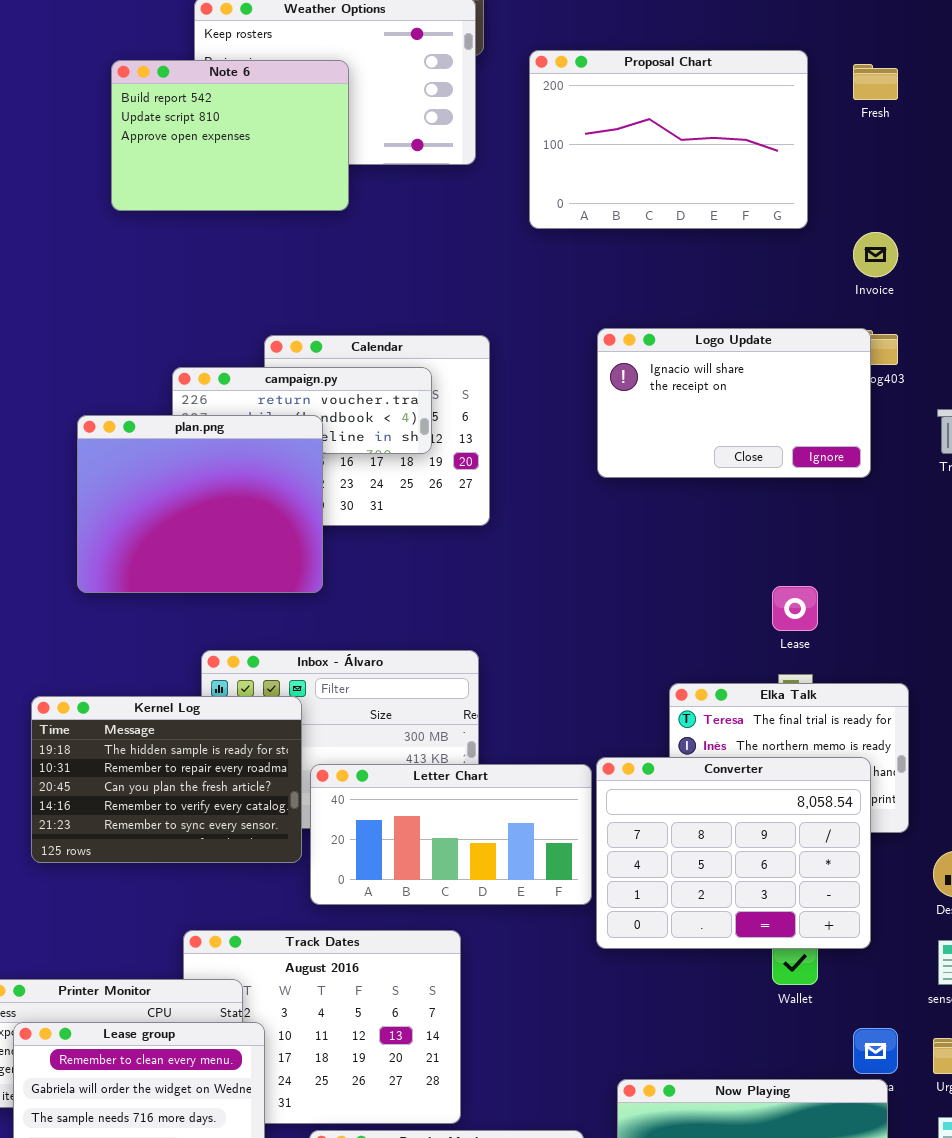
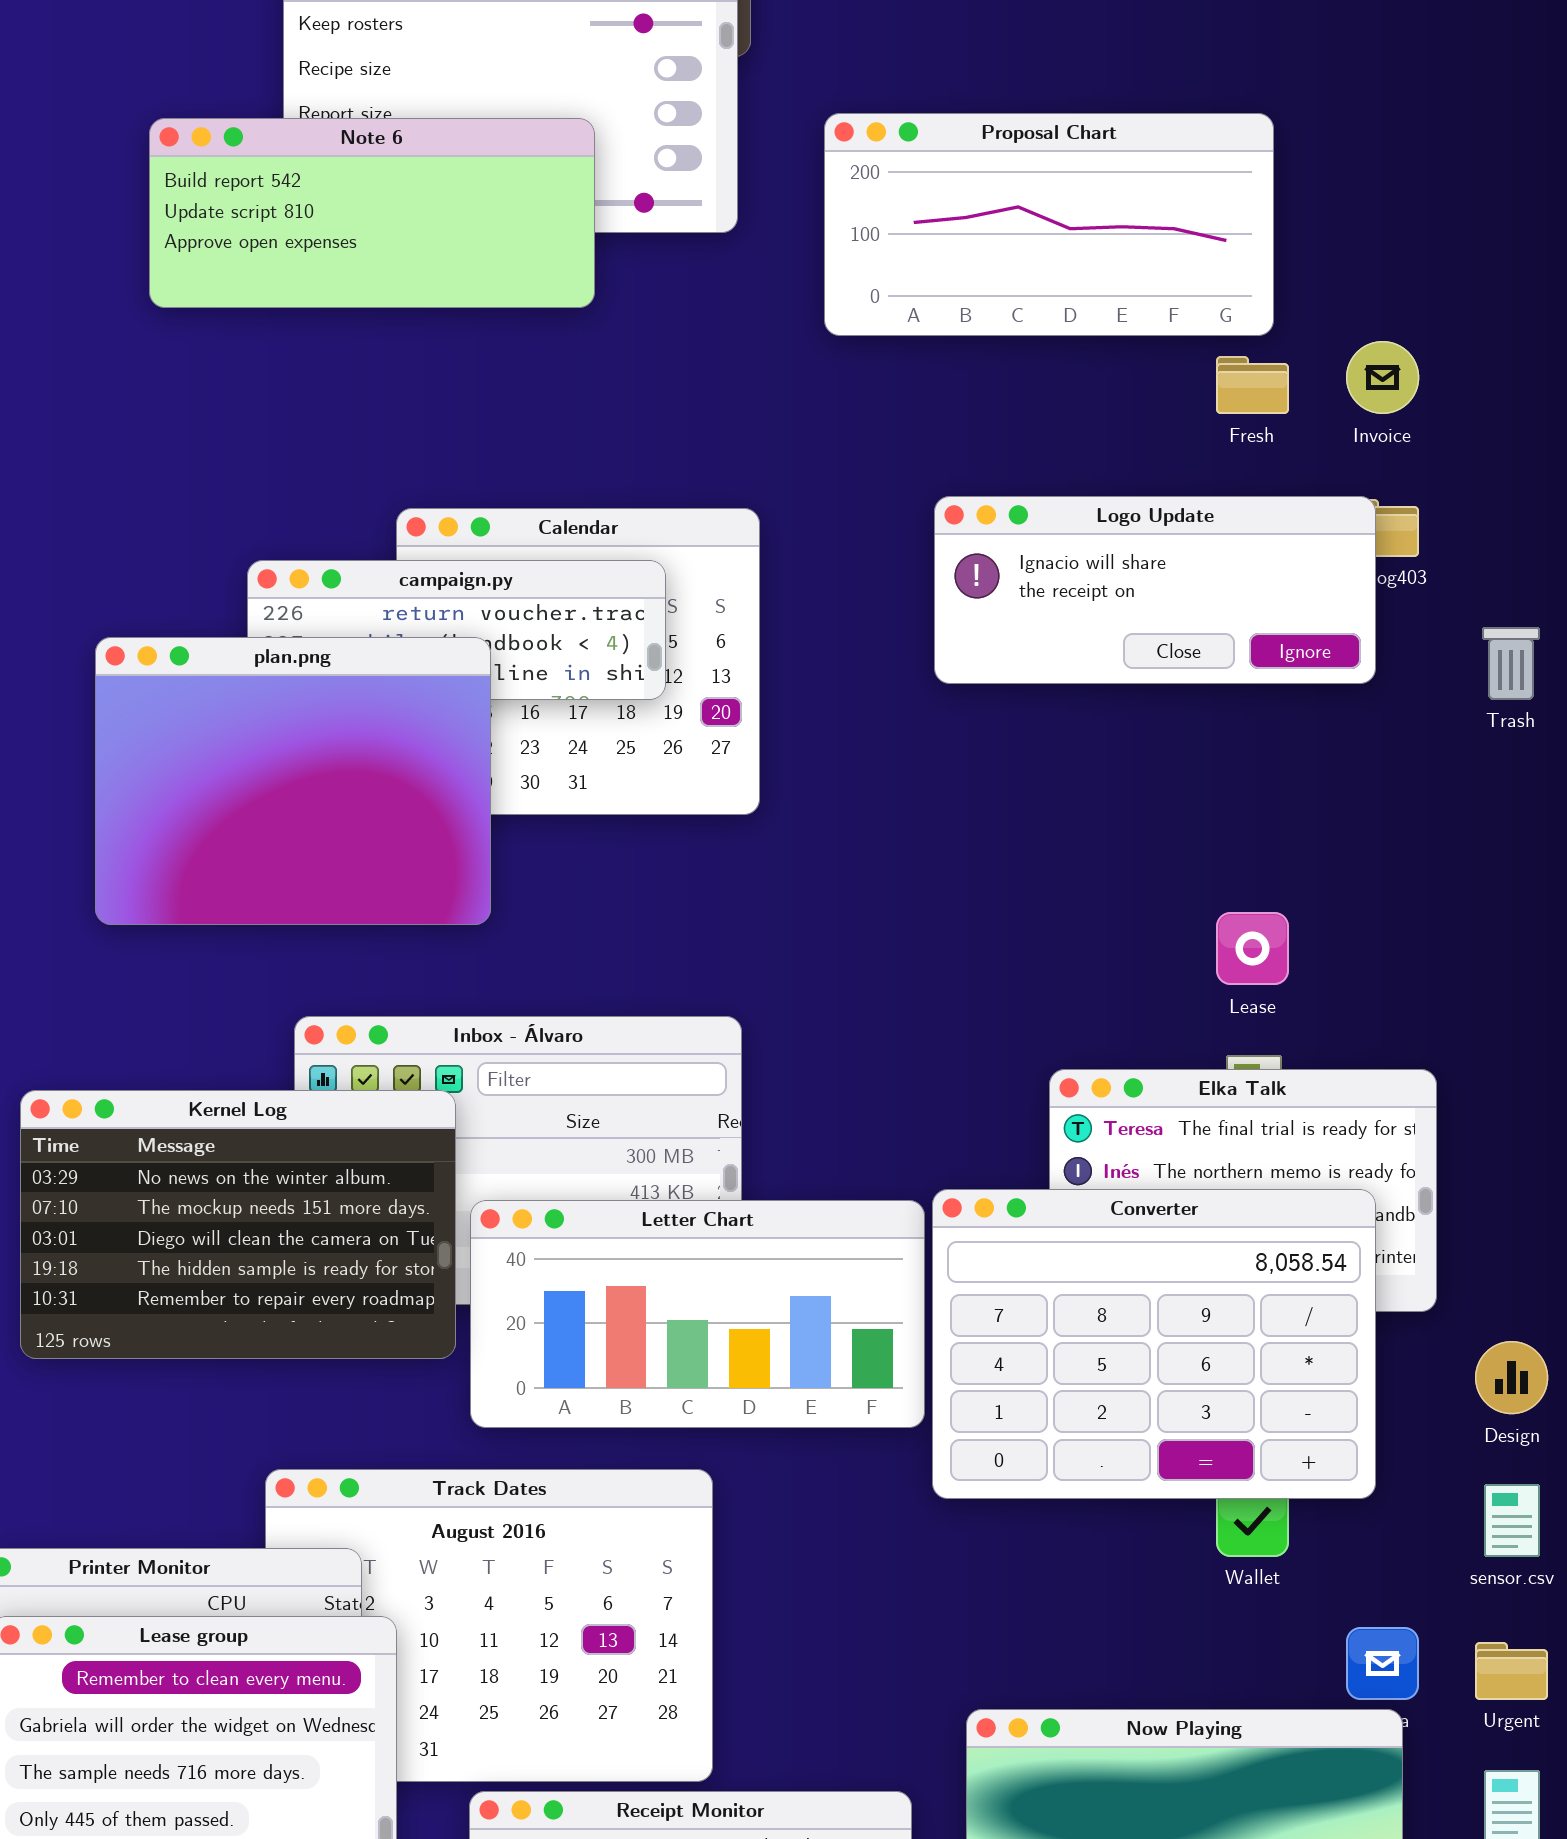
Proposal Chart: [529,50,808,229] -> [824,113,1274,336], resized
Note 6: [111,60,349,211] -> [149,118,595,308], resized
Fresh: [853,64,898,100] -> [1216,356,1289,414], moved
Logo Update: [597,328,871,478] -> [934,496,1376,684], resized
Kernel Log: [31,696,302,863] -> [20,1090,456,1359], scrolled up 3 rows

